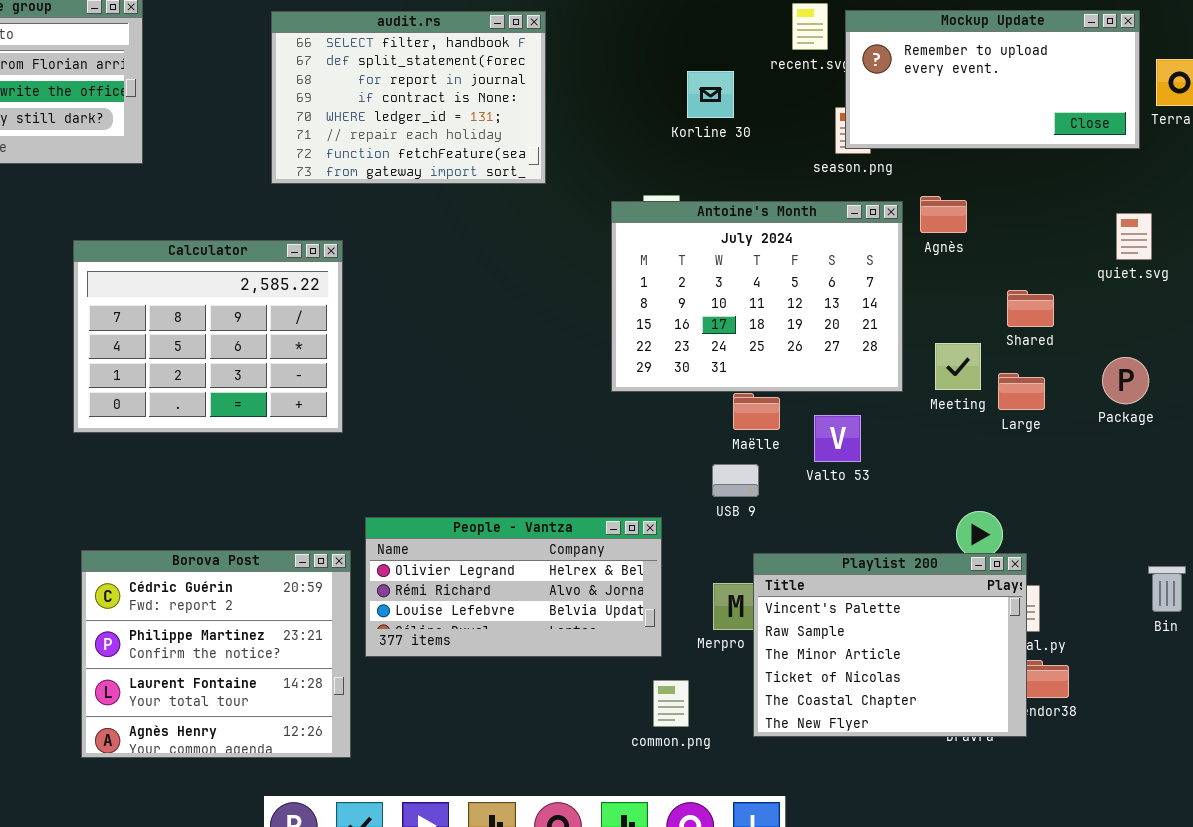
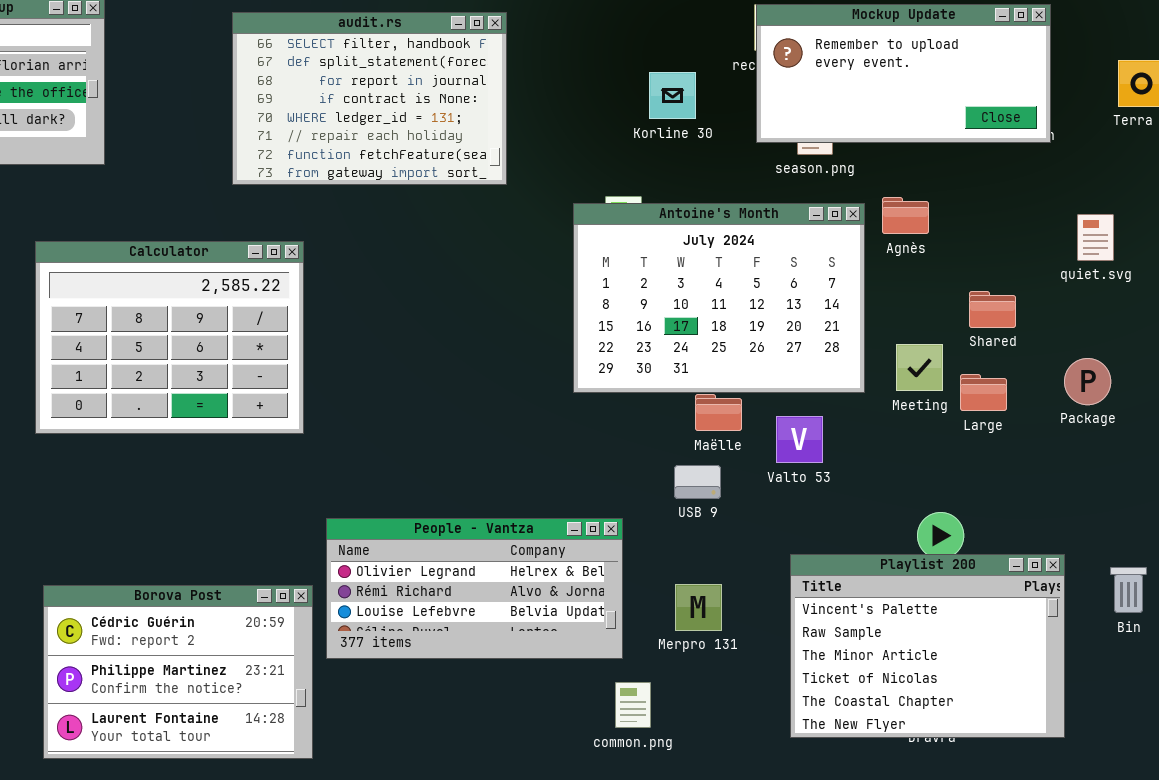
Mockup Update: [845,10,1140,149] -> [756,4,1051,143], moved
Borova Post: [81,550,351,758] -> [43,585,313,759], resized
Playlist 200: [753,553,1027,737] -> [790,554,1065,738], moved

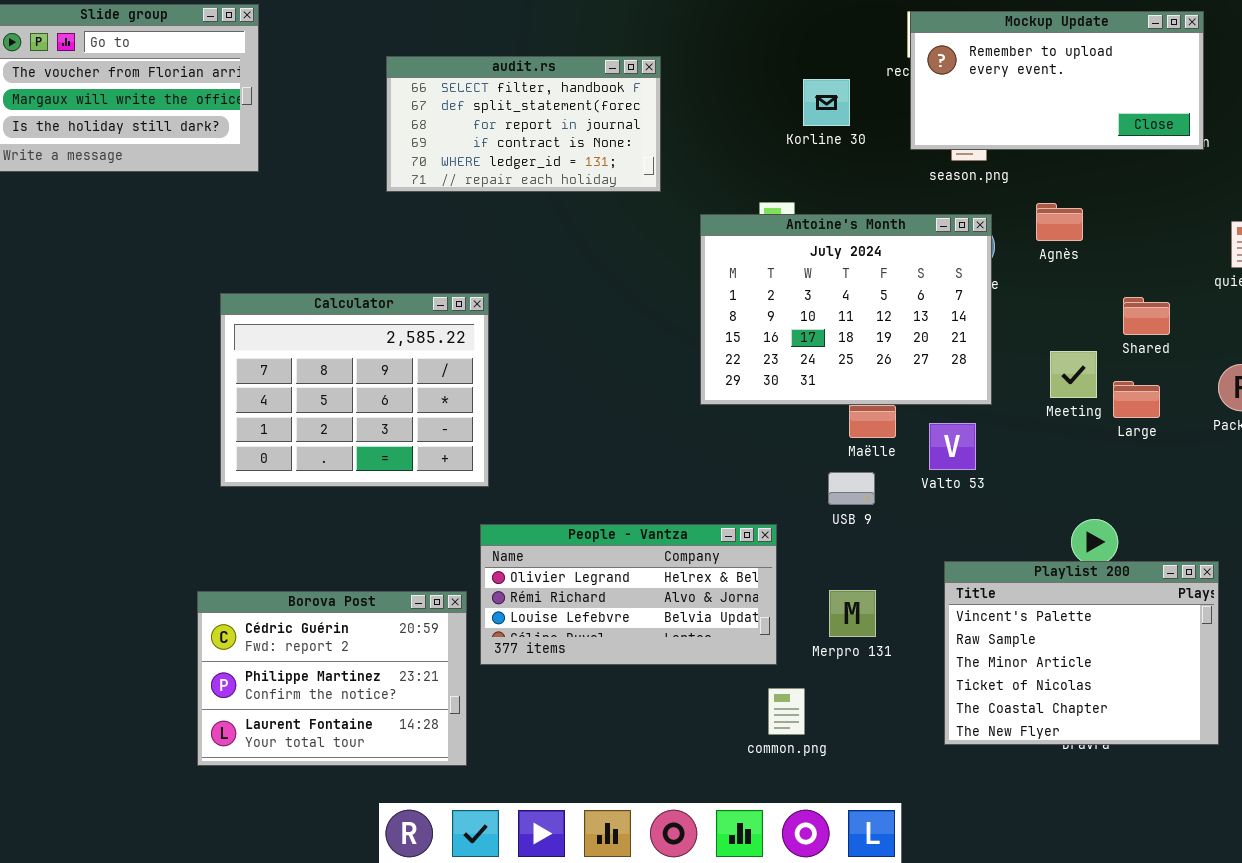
audit.rs: [232,12,507,185] -> [386,56,661,192], resized
Antoine's Month: [573,203,865,393] -> [700,214,992,405], moved
Calculator: [35,241,304,434] -> [220,293,489,487], moved

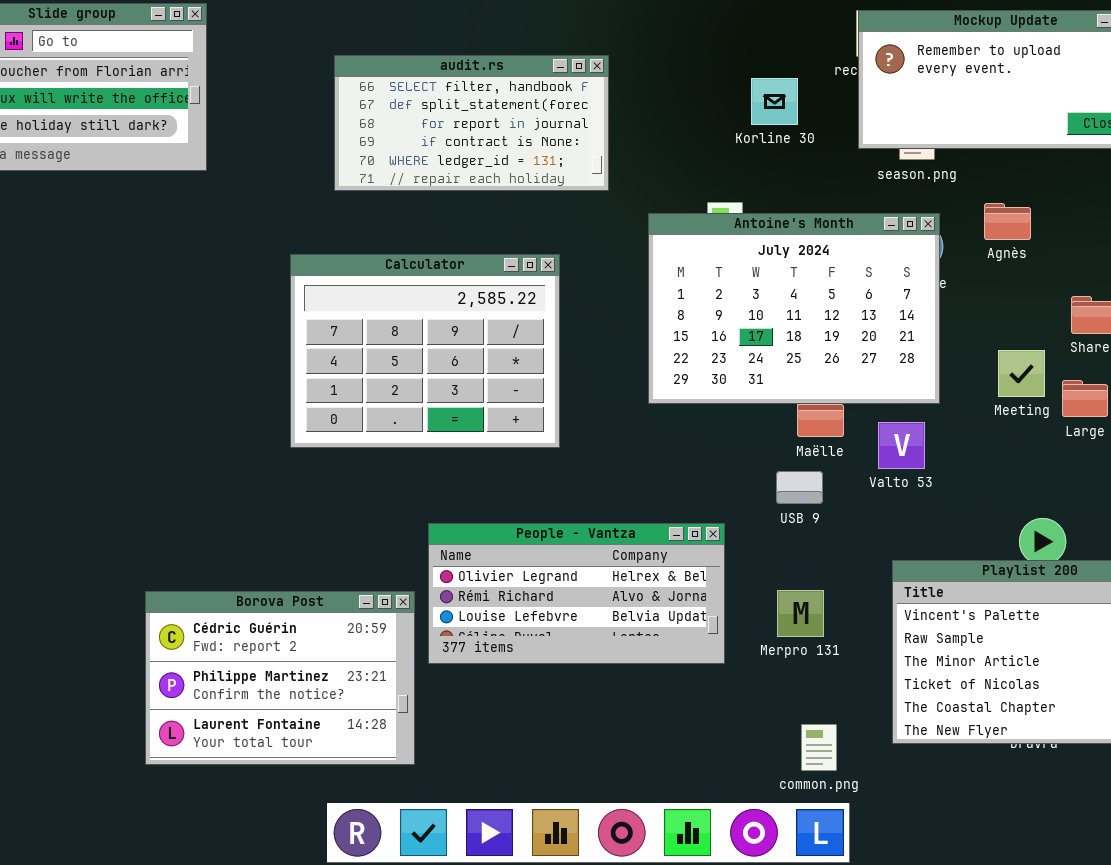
Calculator: [220,293,489,487] -> [290,254,560,448], moved
common.png: [768,688,805,735] -> [801,724,837,771], moved

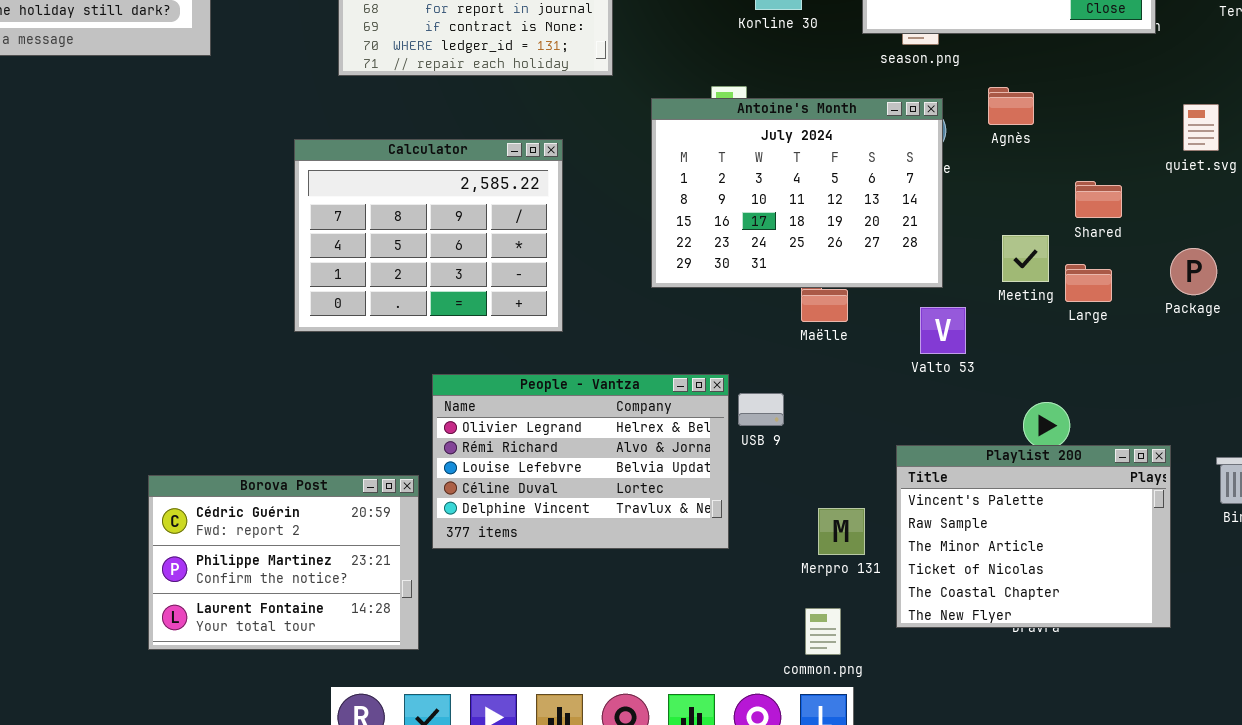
Valto 53: [878,422,925,469] -> [920,307,966,354], moved
USB 9: [776,471,823,504] -> [738,393,784,426], moved
People - Vantza: [428,523,725,664] -> [432,374,729,549], resized
Merpro 131: [777,590,824,637] -> [818,508,865,555], moved

